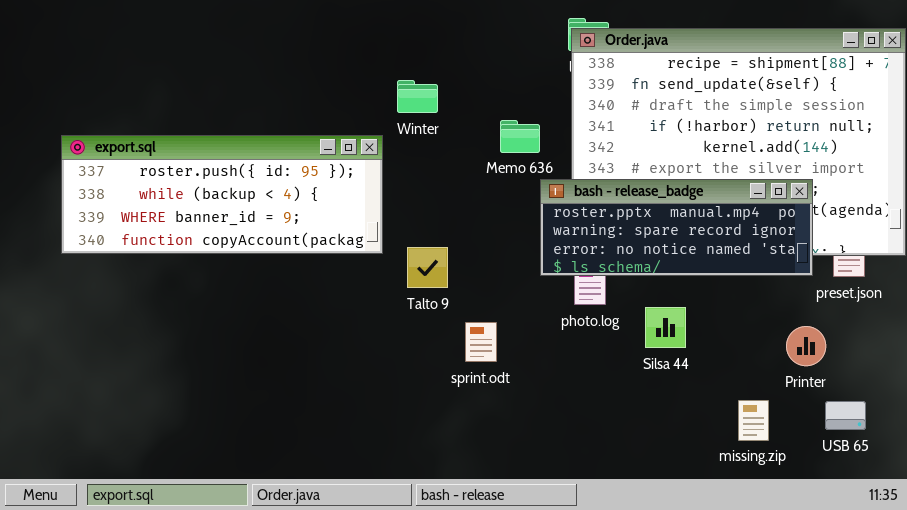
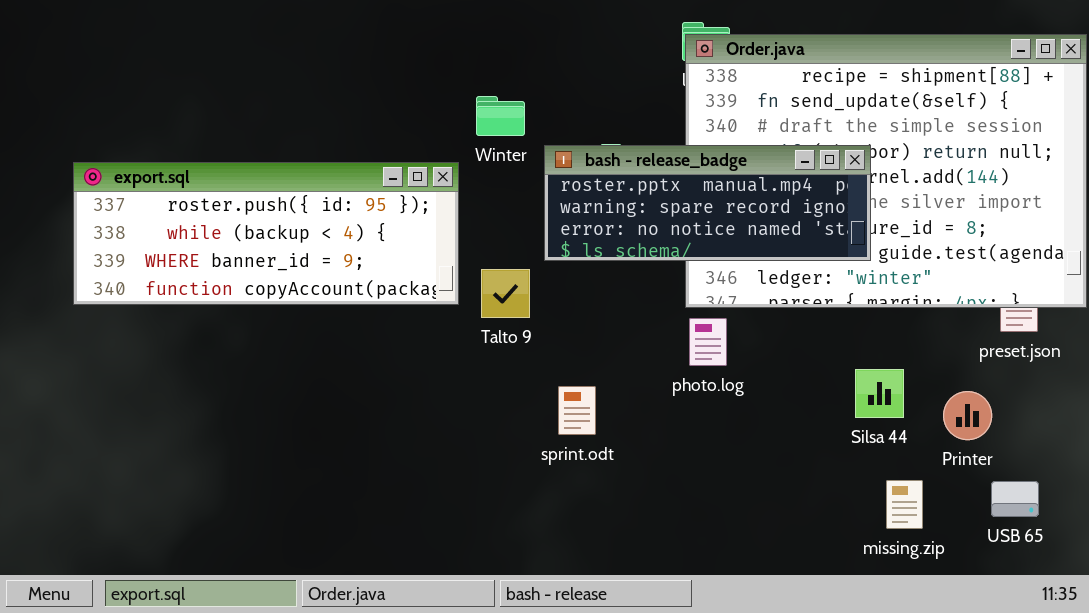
bash - release_badge: [540,179,813,276] -> [544,145,871,261], moved
Talto 9: [407,247,448,288] -> [481,269,530,318], moved
Silsa 44: [645,307,686,348] -> [855,369,904,418], moved

